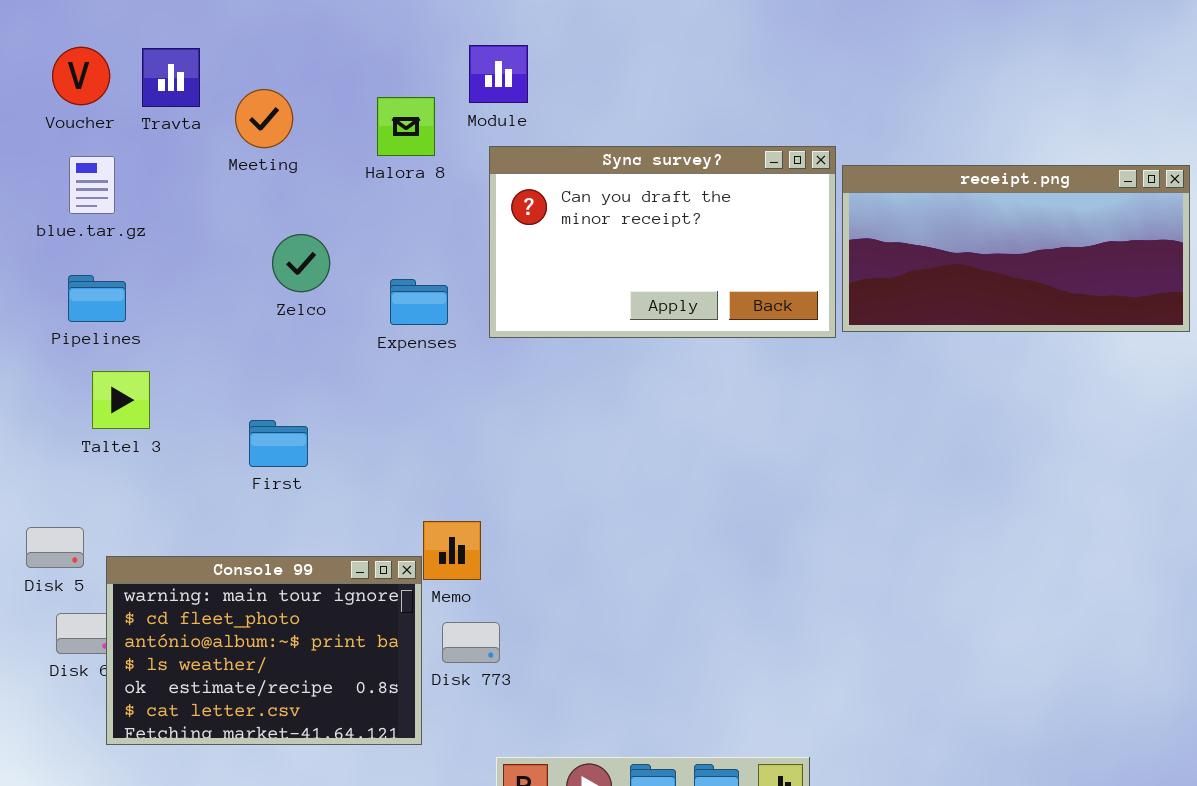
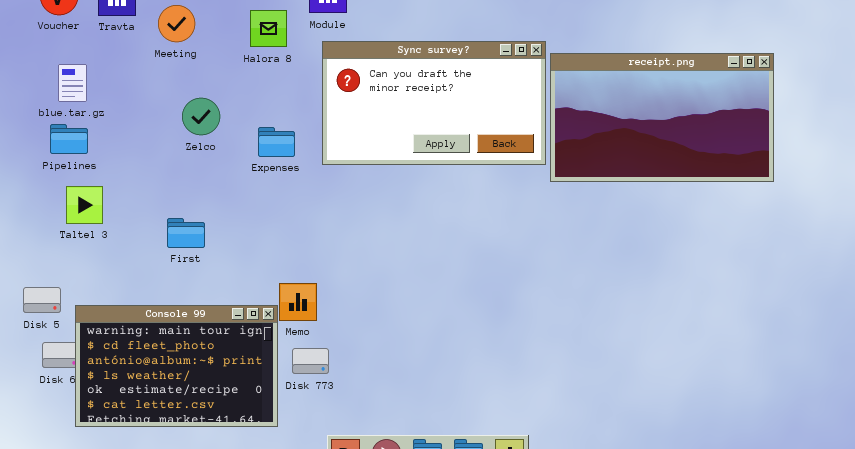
blue.tar.gz: [69,156,115,214] -> [58,64,87,102], moved
receipt.png: [842,165,1190,332] -> [550,53,774,182], resized

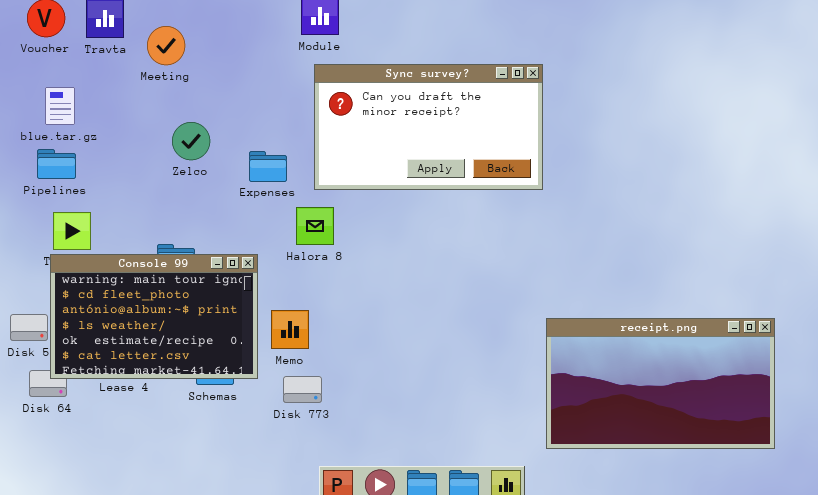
Halora 8: [250,10,287,47] -> [296,207,334,245], moved
receipt.png: [550,53,774,182] -> [546,318,775,449], moved
Console 99: [75,305,278,427] -> [50,254,258,379], moved

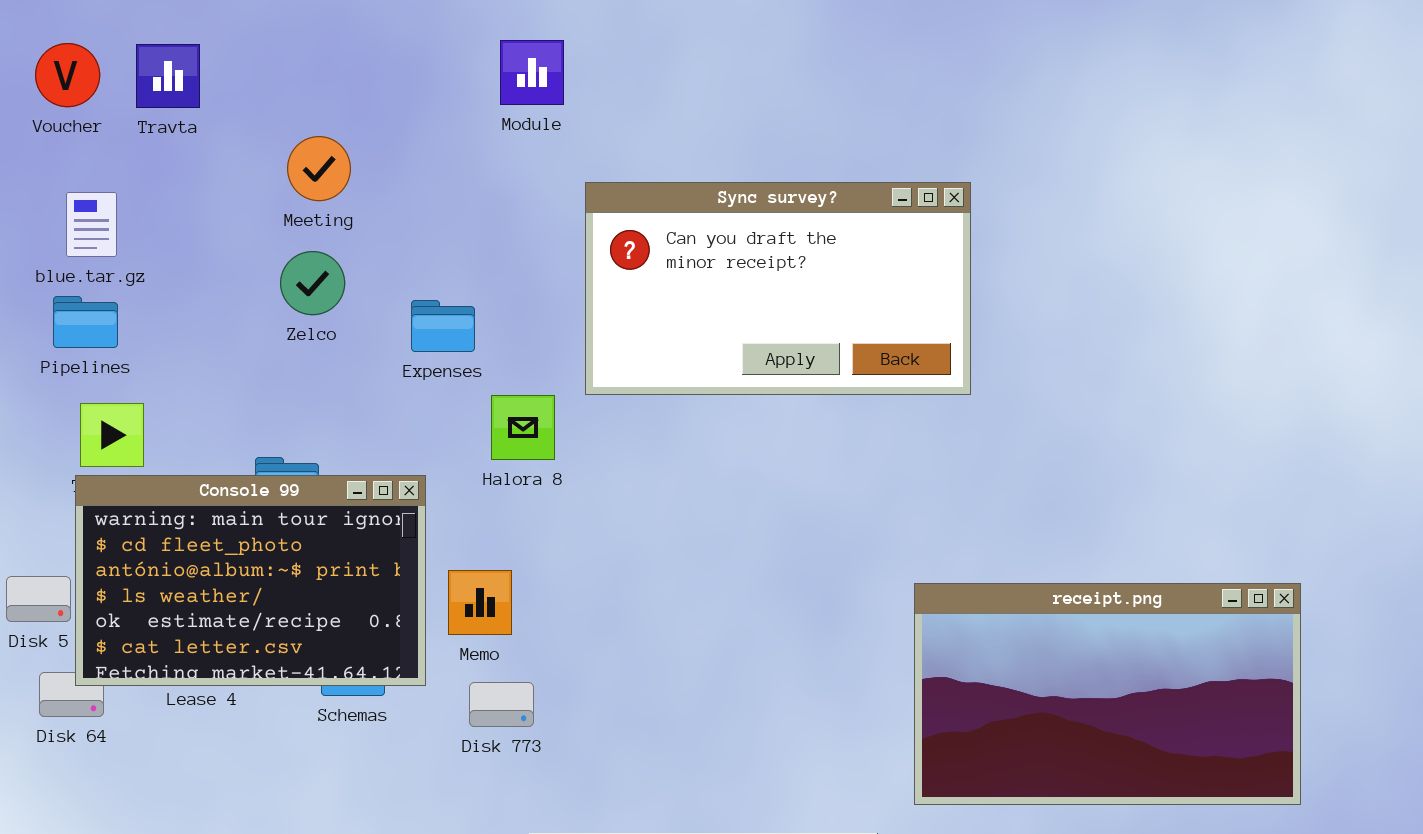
Meeting: [147,26,185,65] -> [287,136,351,201], moved
Sync survey?: [314,64,543,190] -> [585,182,971,395], moved

